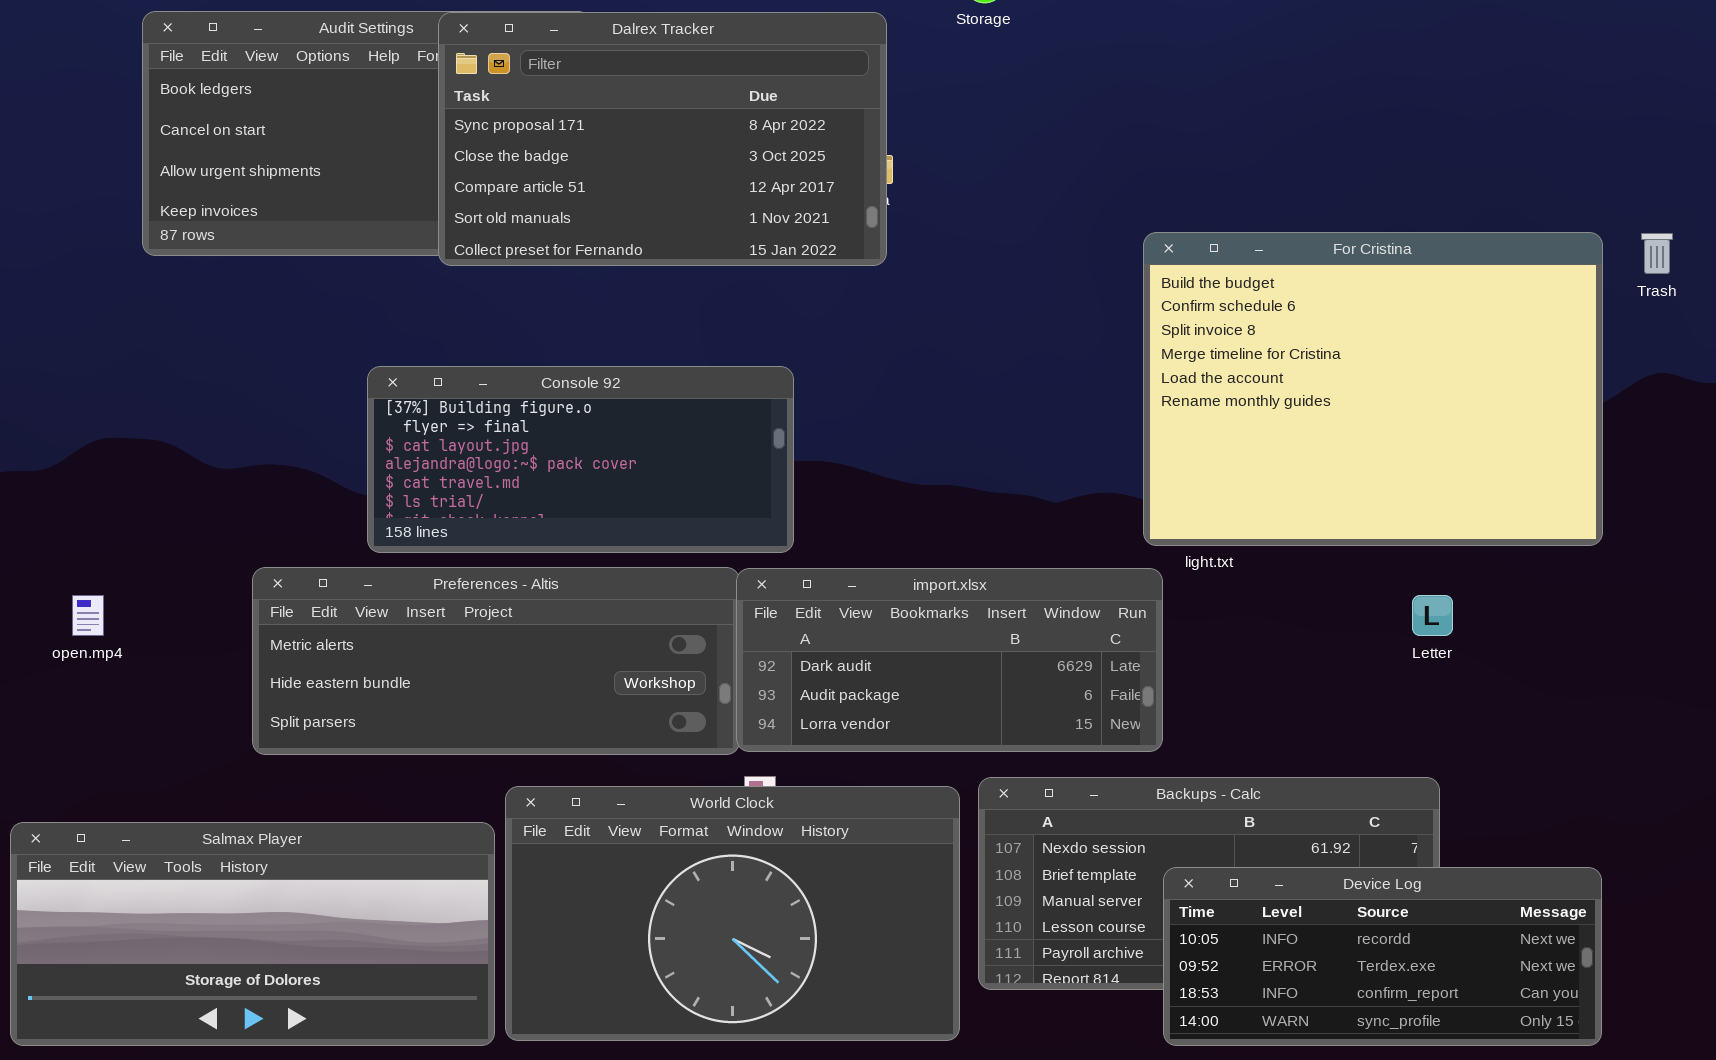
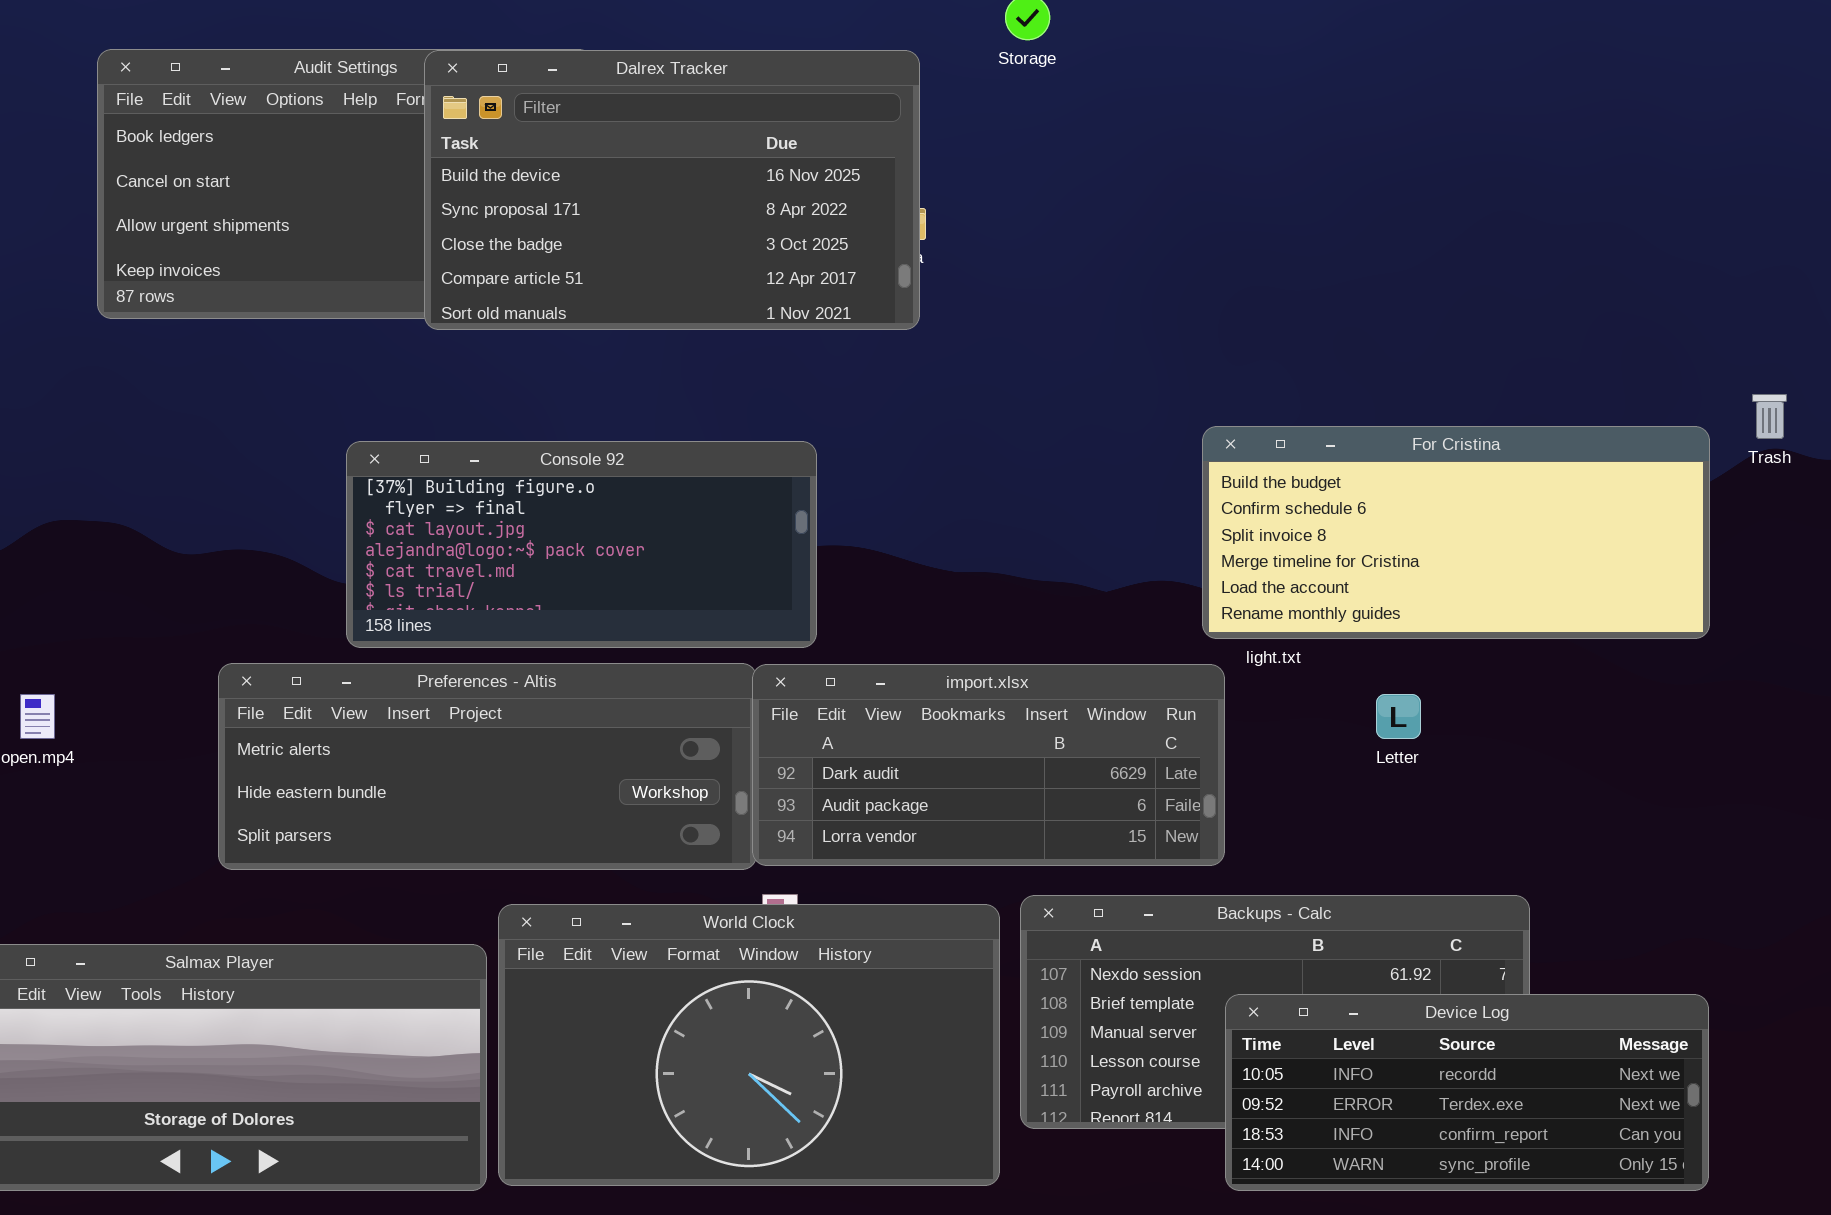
Dalrex Tracker: [438,12,887,266] -> [424,50,920,330], scrolled up 1 row
For Cristina: [1143,232,1603,546] -> [1202,426,1710,639], resized
Trash: [1641,233,1673,274] -> [1752,394,1787,439], moved
Letter: [1412,595,1453,636] -> [1376,694,1421,739], moved

